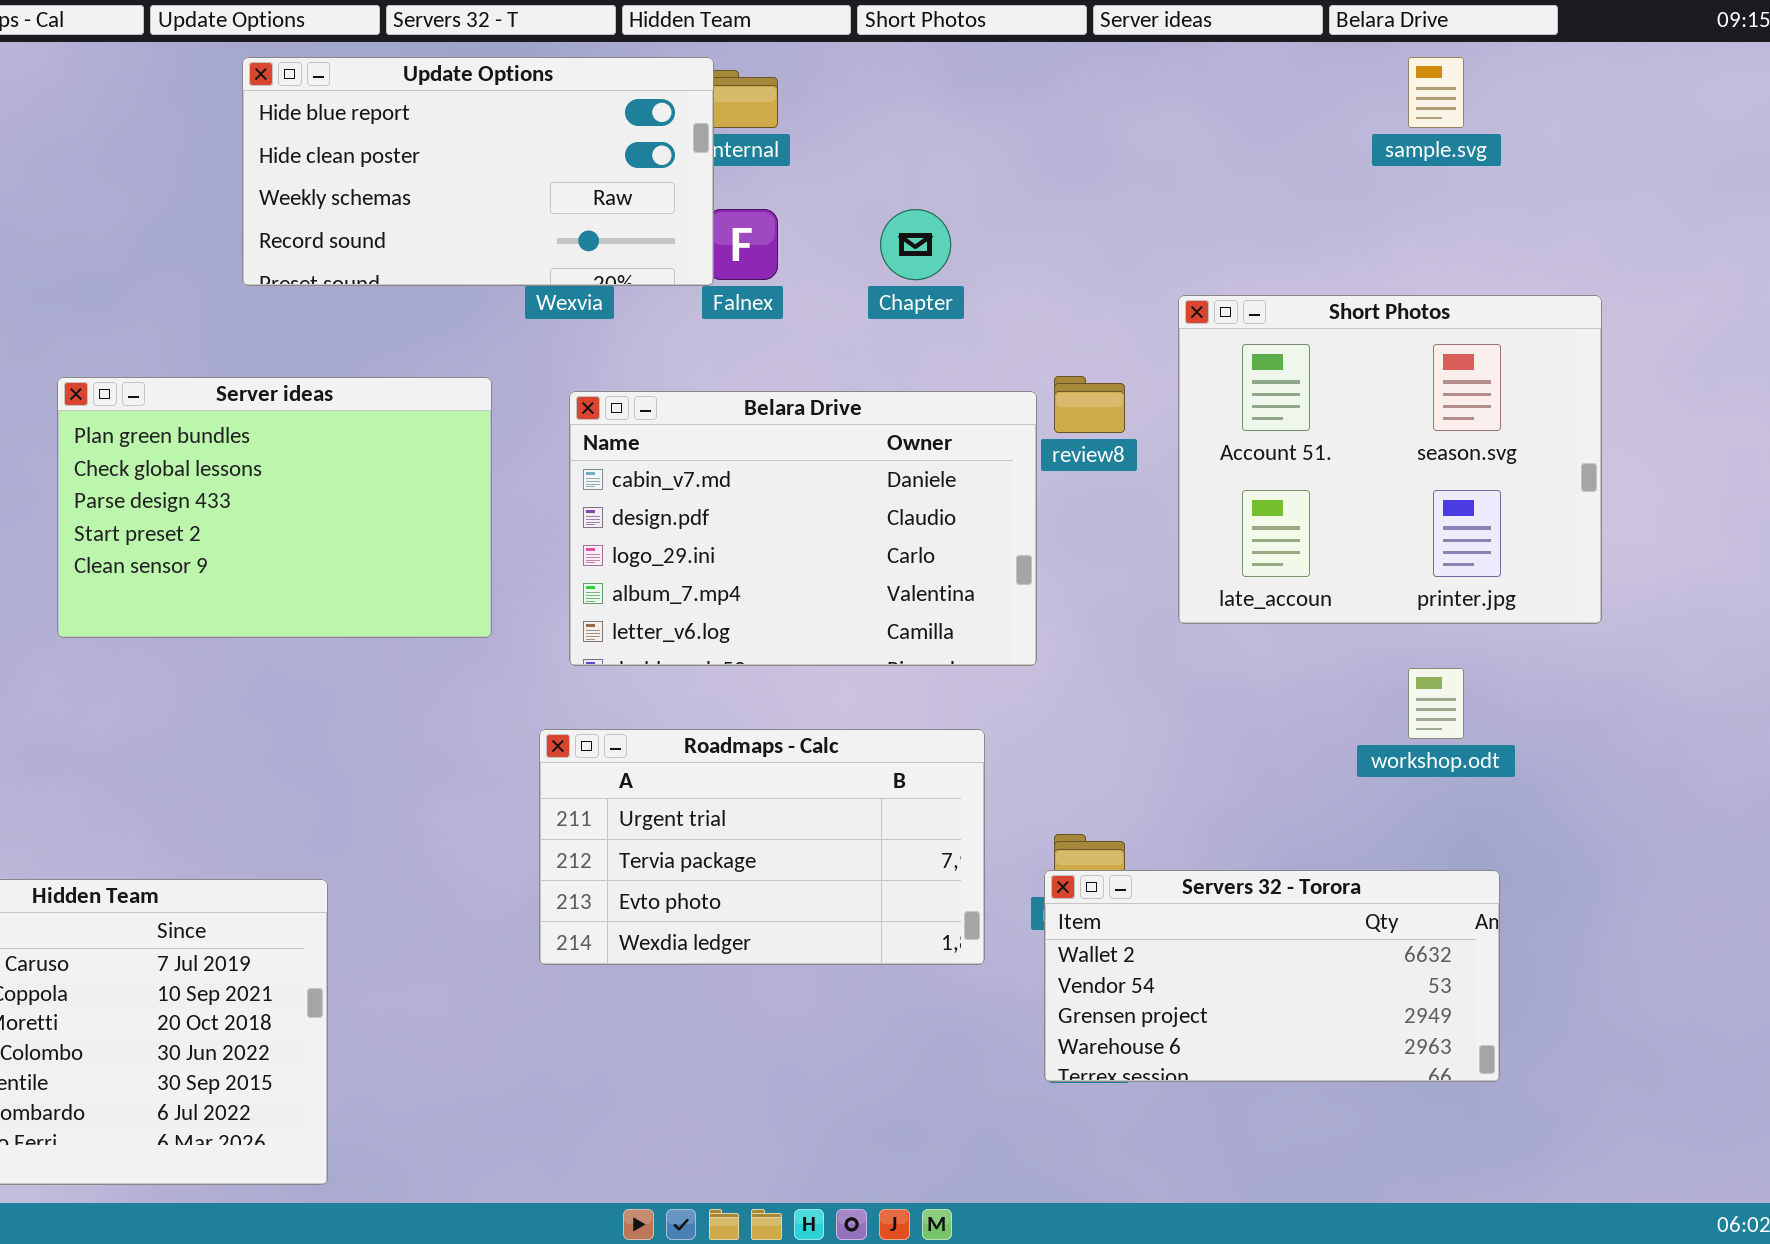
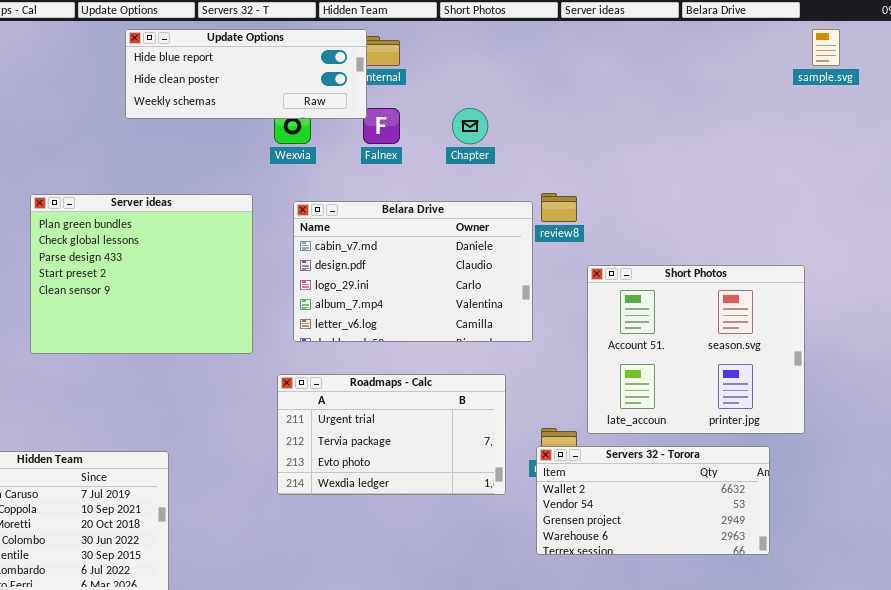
Update Options: [242,57,714,286] -> [125,29,367,119], resized
sample.svg: [1408,57,1464,128] -> [812,29,840,66], moved
Short Photos: [1178,295,1602,624] -> [587,265,805,434], moved
Server ideas: [57,377,492,638] -> [30,194,253,354], resized

